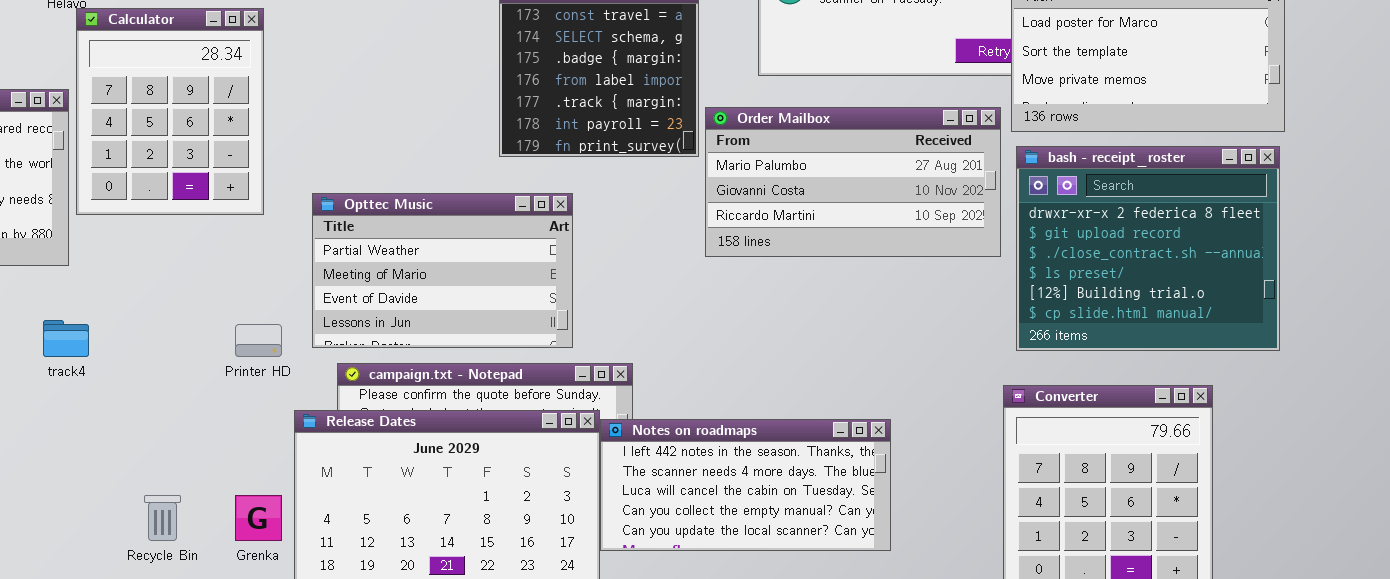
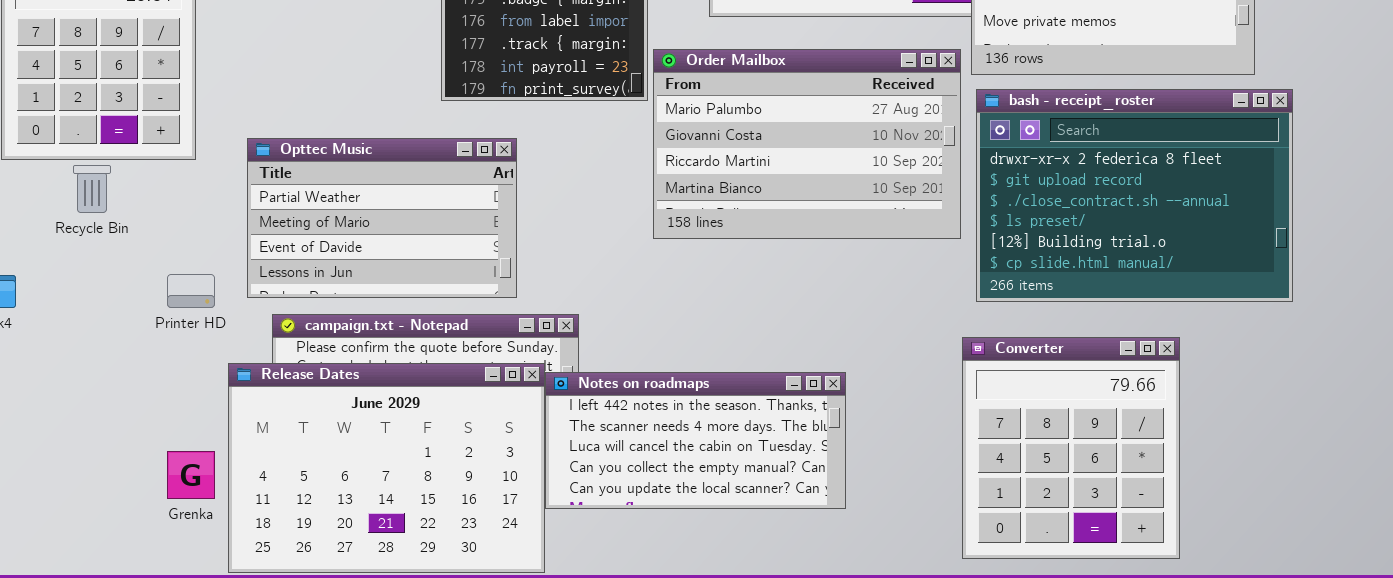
Order Mailbox: [705,107,1001,257] -> [653,49,961,239], resized
bash - receipt_roster: [1016,146,1280,351] -> [976,89,1293,302], resized
Recycle Bin: [144,495,181,541] -> [73,165,111,213], moved

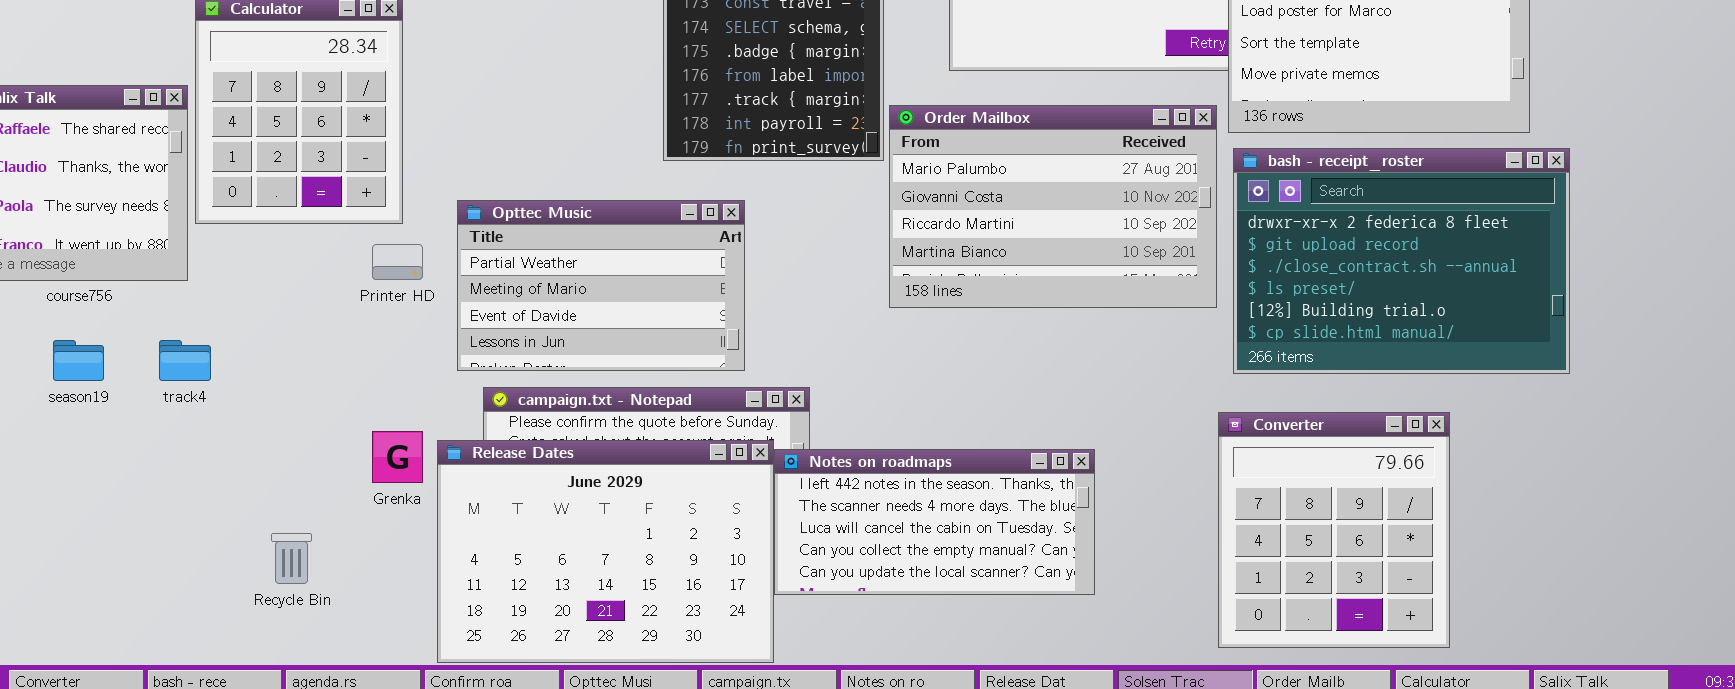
Recycle Bin: [73,165,111,213] -> [271,533,312,584], moved
Printer HD: [167,274,215,308] -> [372,244,423,280], moved
Grenka: [167,451,215,499] -> [372,431,423,483], moved

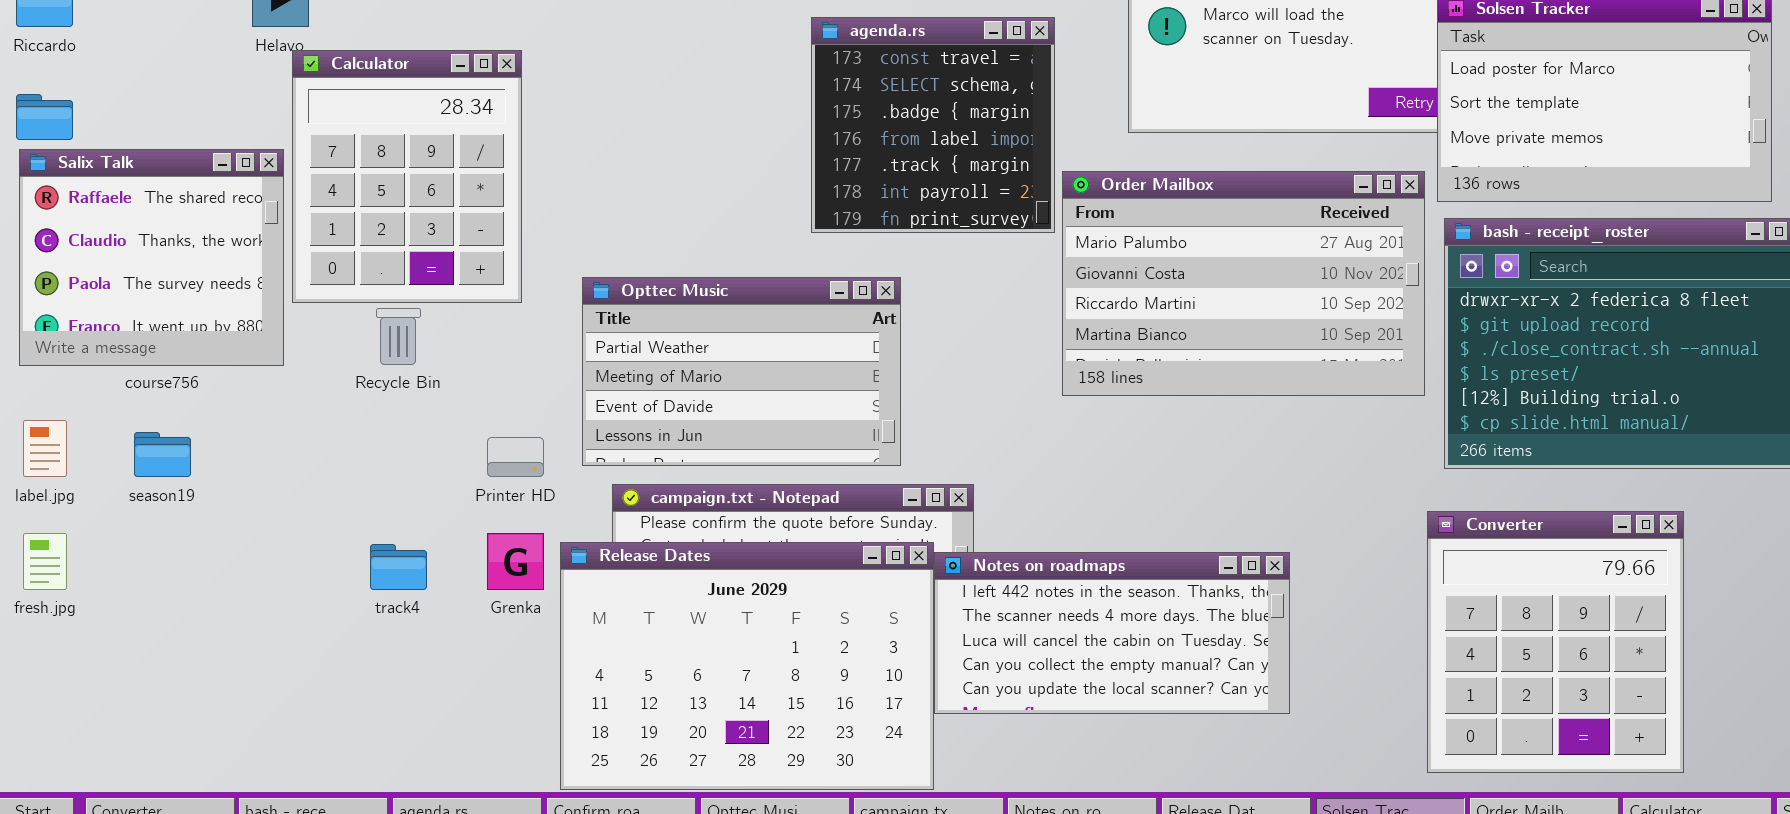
Printer HD: [372,244,423,280] -> [487,437,544,477], moved
track4: [159,340,211,381] -> [370,544,427,590], moved
Recycle Bin: [271,533,312,584] -> [376,308,421,365], moved

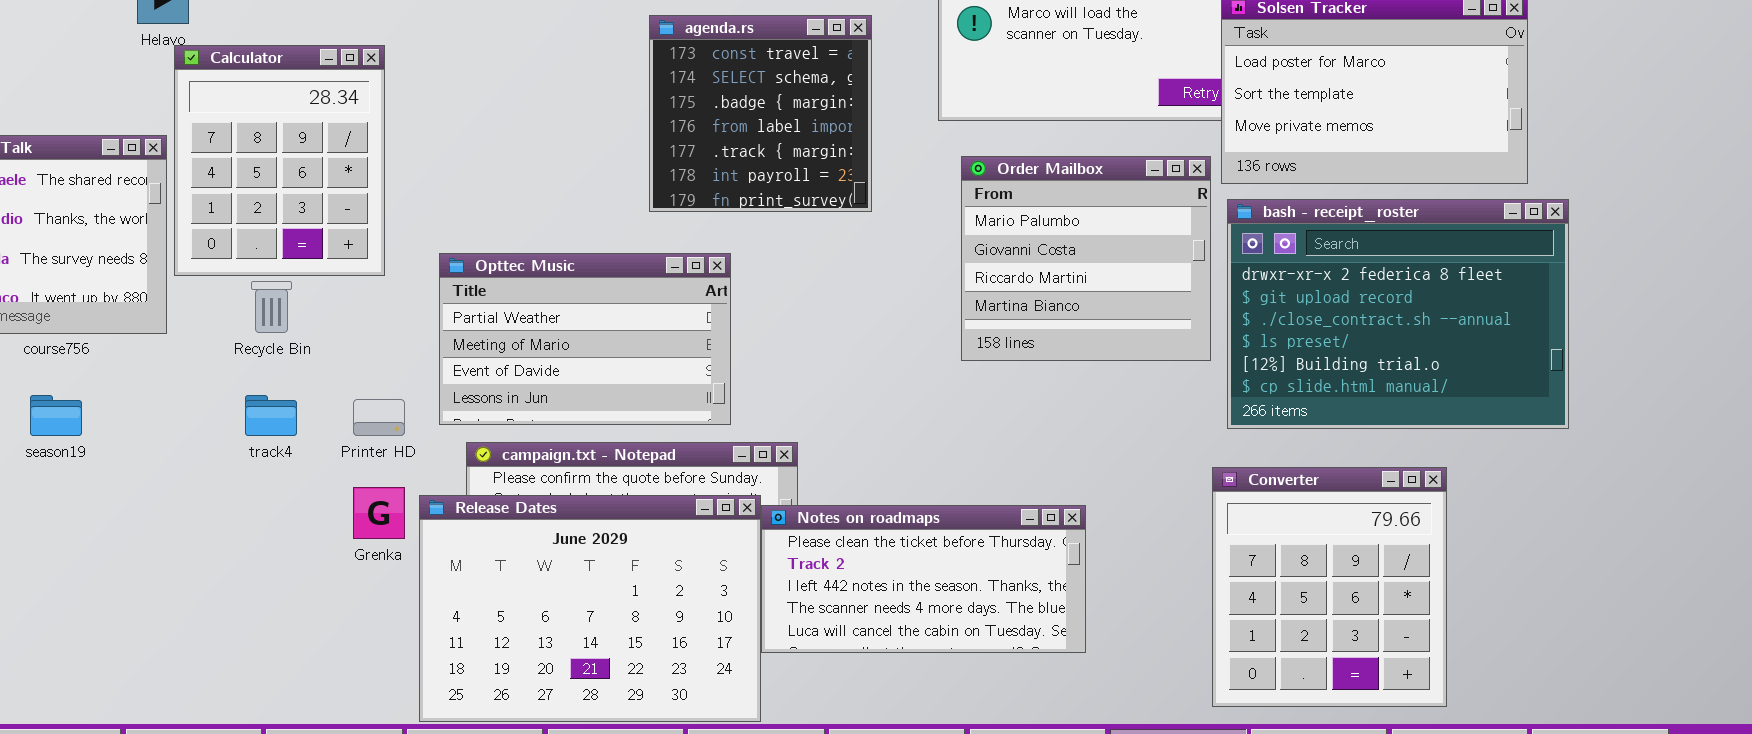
Order Mailbox: [1062,171,1425,396] -> [961,156,1211,361], resized
track4: [370,544,427,590] -> [245,395,297,436], moved
Notes on roadmaps: [934,552,1290,714] -> [761,505,1086,653], scrolled up 2 rows

